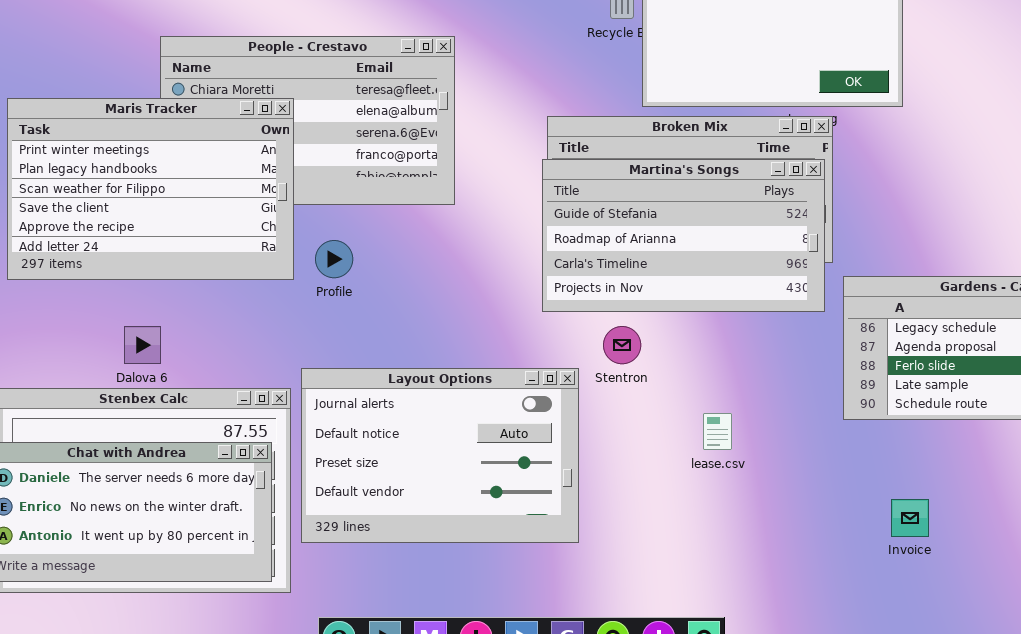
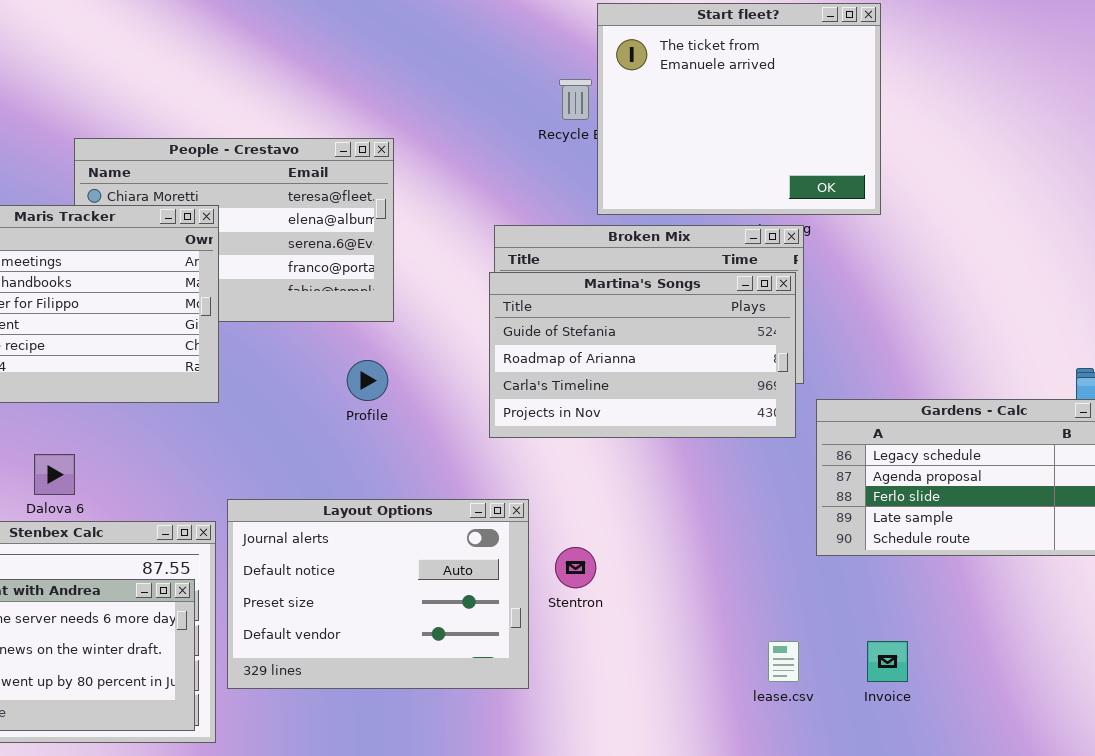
Profile: [315,240,353,278] -> [347,360,388,401], moved
Stentron: [603,326,641,364] -> [555,547,596,588], moved
lease.csv: [703,413,732,450] -> [768,641,799,682], moved

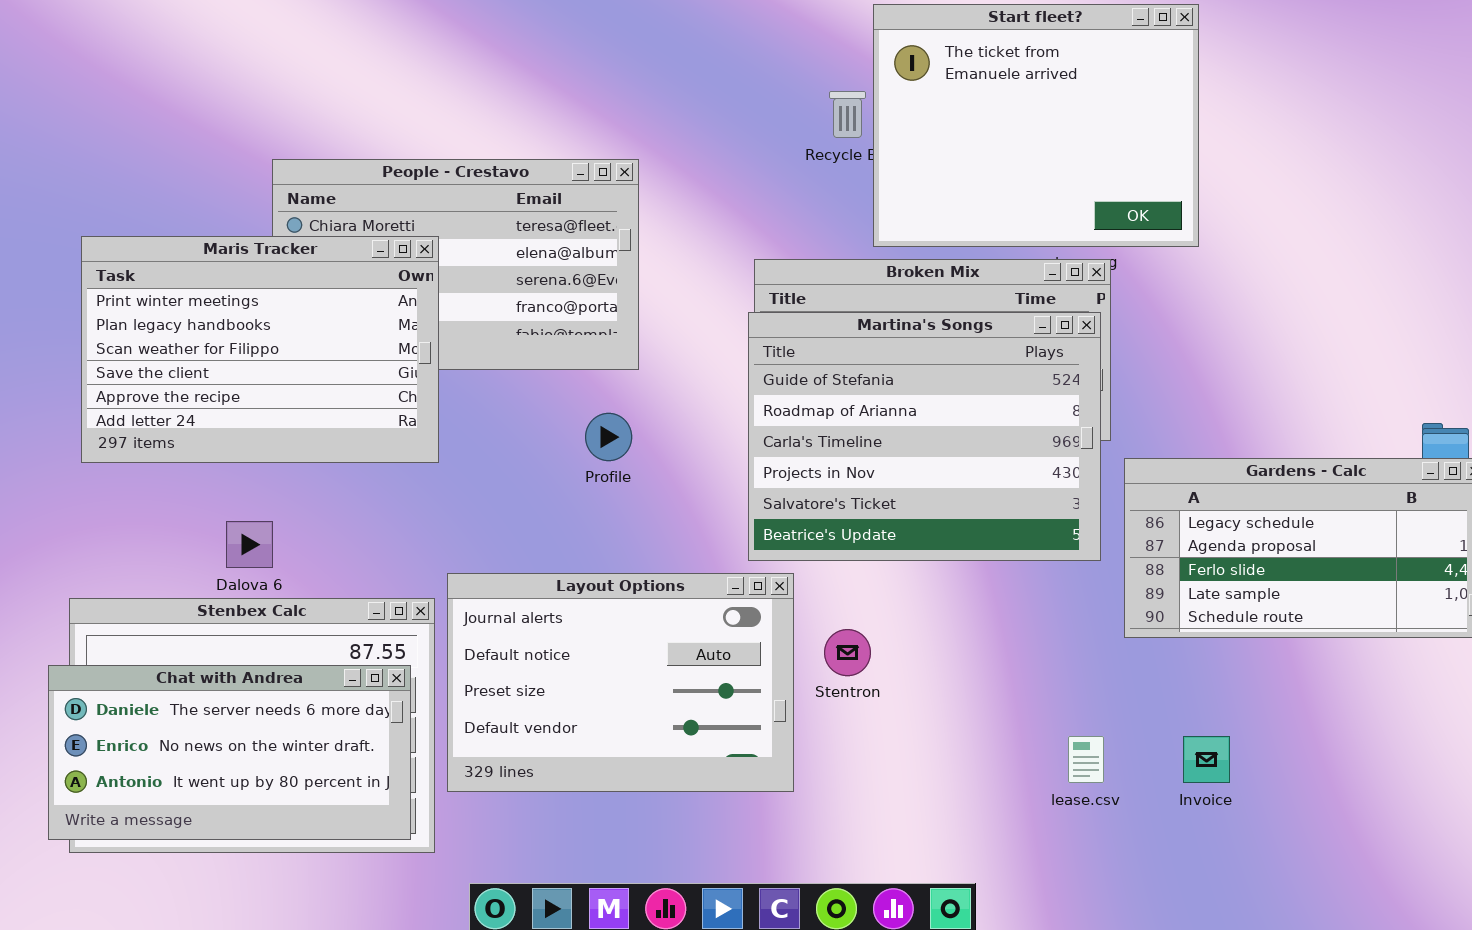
Martina's Songs: [489,272,796,438] -> [748,312,1101,561], resized

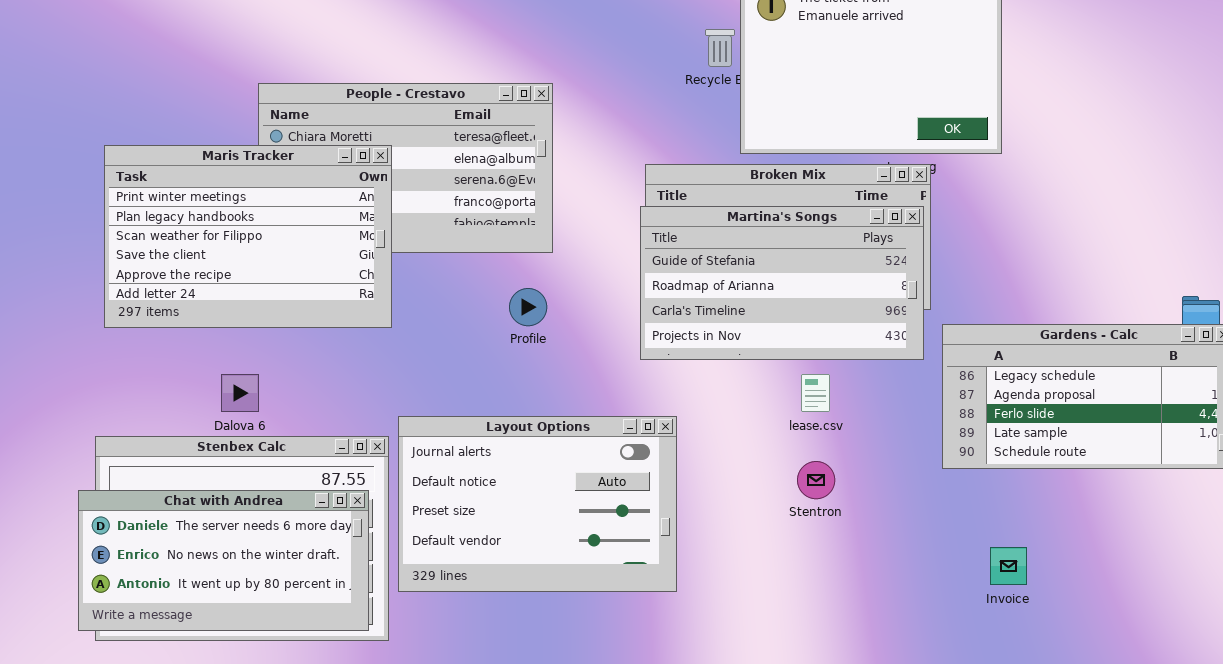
Martina's Songs: [748,312,1101,561] -> [640,206,924,360], resized
Stentron: [824,629,871,676] -> [797,461,835,499], moved
lease.csv: [1068,736,1104,783] -> [801,374,830,412], moved

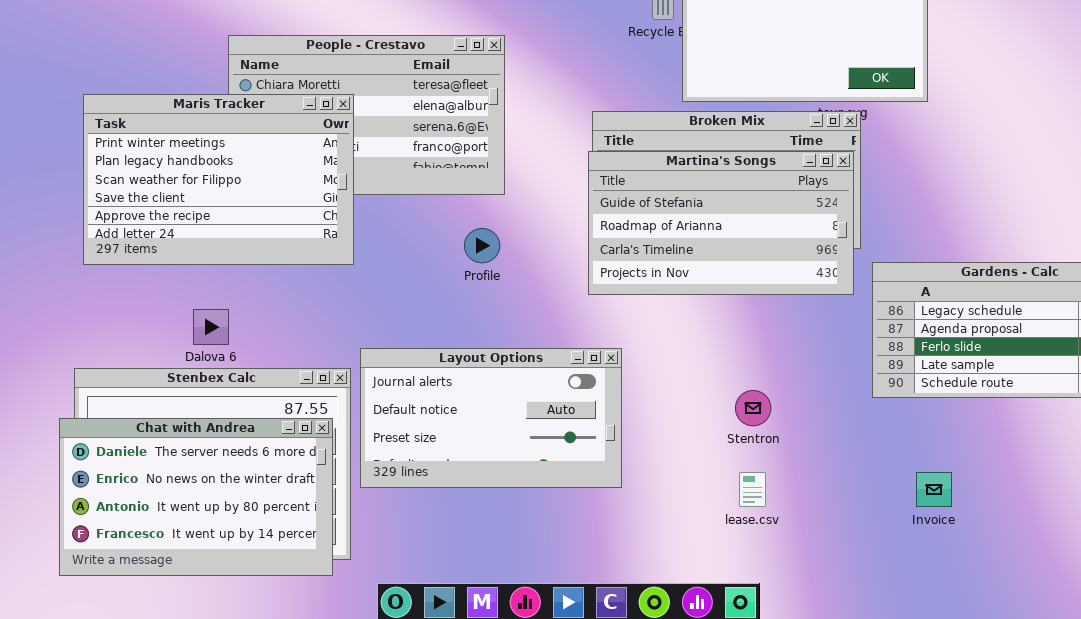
lease.csv: [801,374,830,412] -> [739,472,766,507], moved
Layout Options: [398,416,677,592] -> [360,348,622,488], resized
Chat with Andrea: [78,490,369,631] -> [59,418,333,576], resized

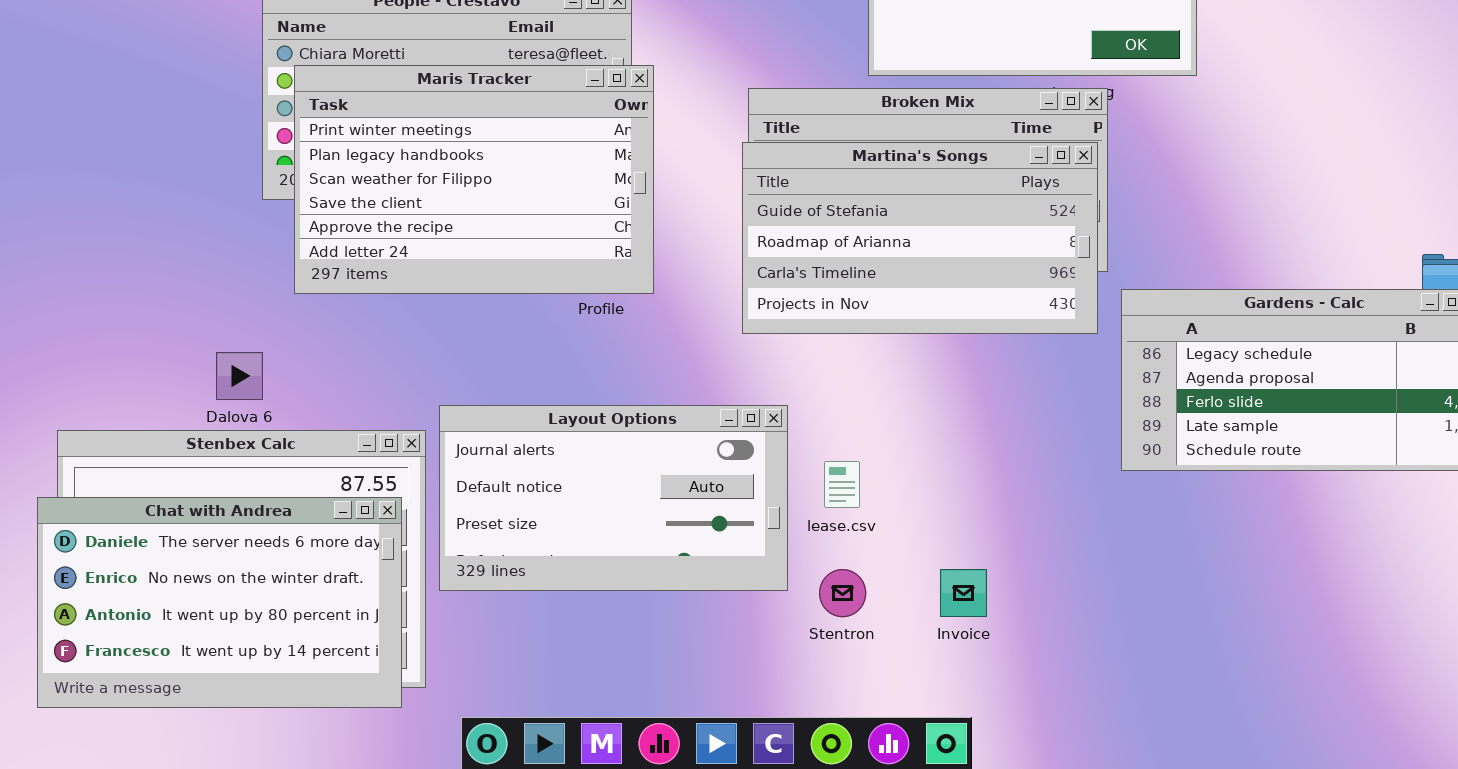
Maris Tracker: [83,94,354,265] -> [294,65,654,294], moved
Stentron: [735,390,771,426] -> [819,569,866,617], moved
lease.csv: [739,472,766,507] -> [824,461,860,508], moved
Invoice: [916,472,952,507] -> [940,569,987,617], moved

